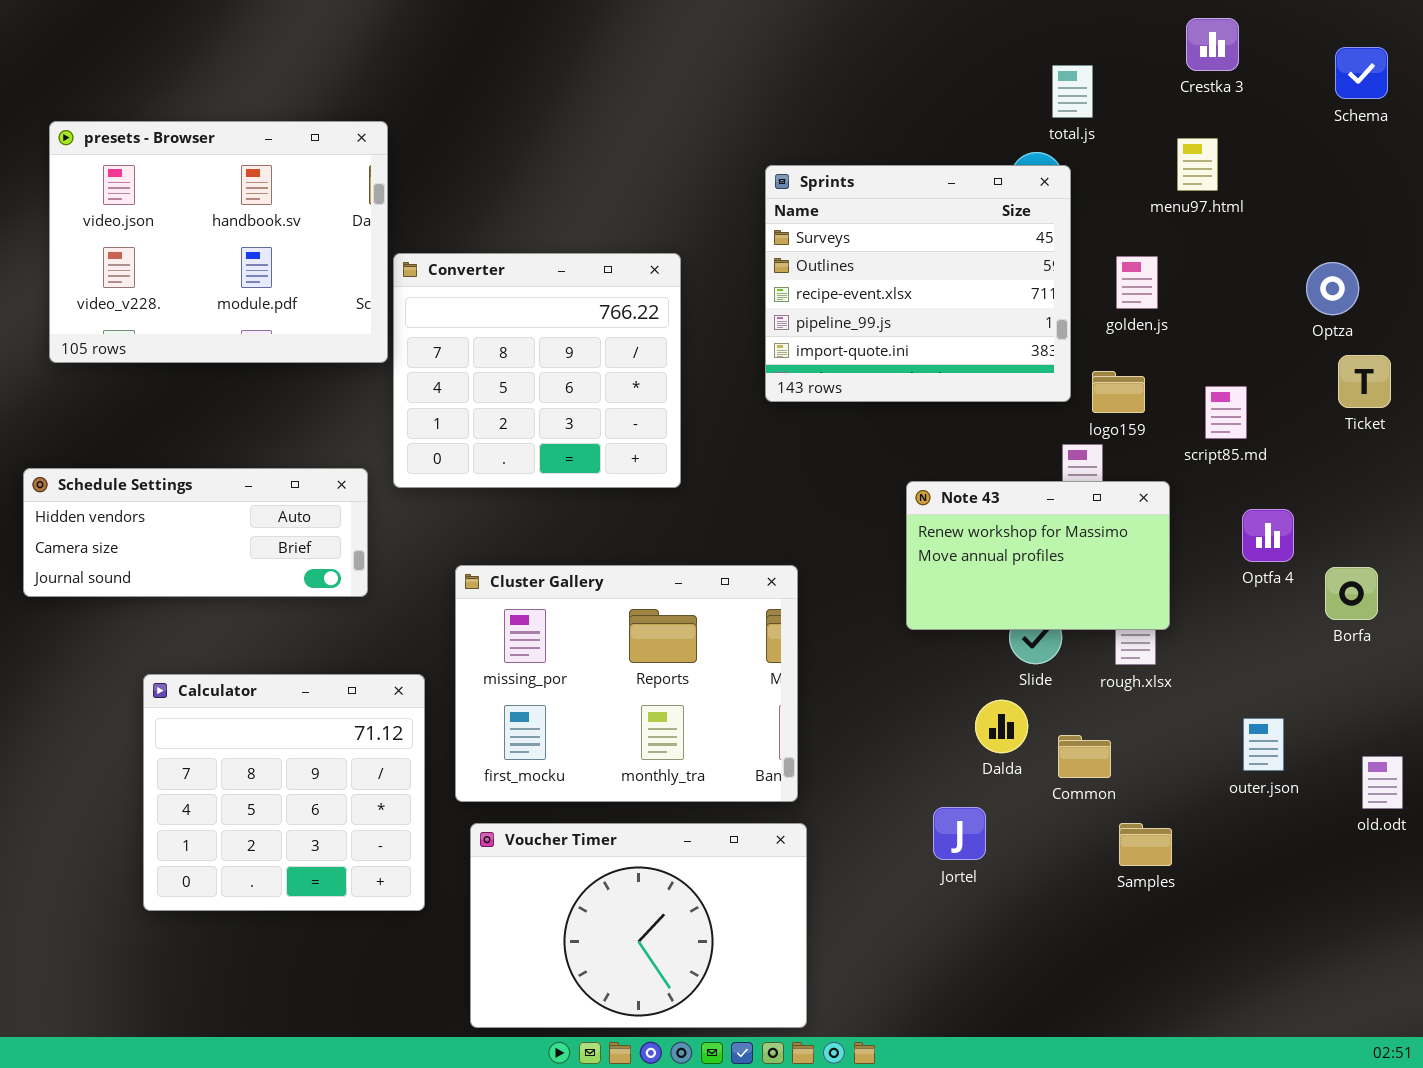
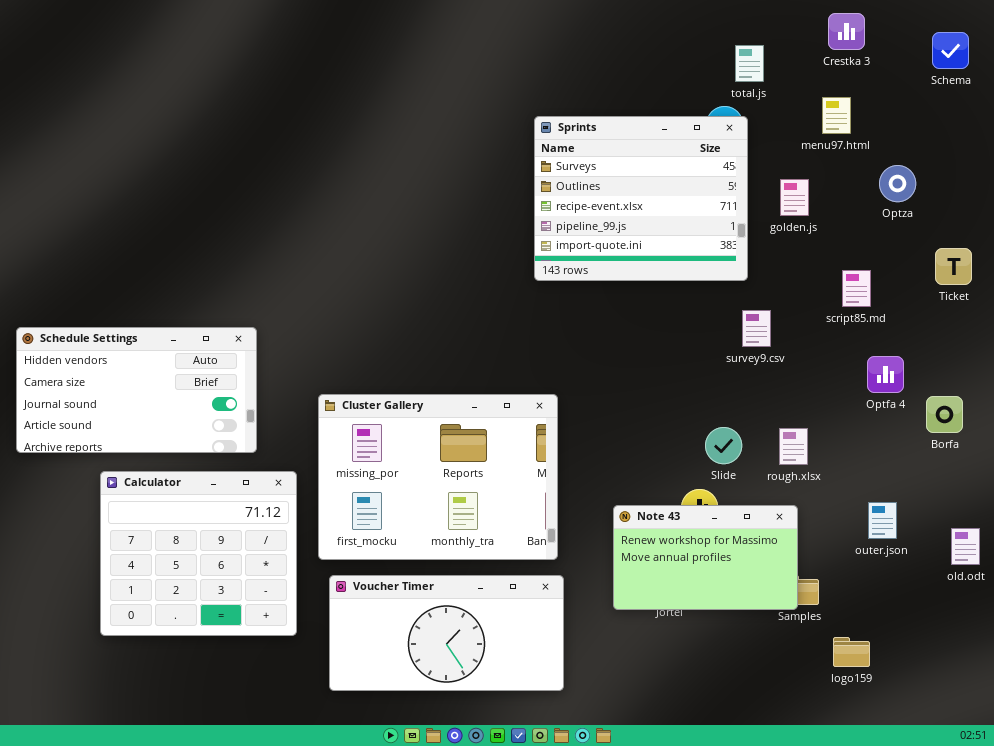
presets - Browser: [49,121,388,363] -> none, closed
Converter: [393,253,681,488] -> none, closed
Optza: [1306,262,1359,315] -> [879,165,916,202], moved
logo159: [1092,371,1145,413] -> [833,637,870,667], moved
Schedule Settings: [23,468,368,597] -> [16,327,257,453], resized
Note 43: [906,481,1170,630] -> [613,505,798,610], moved
Voucher Timer: [470,823,807,1028] -> [329,575,564,691], resized

